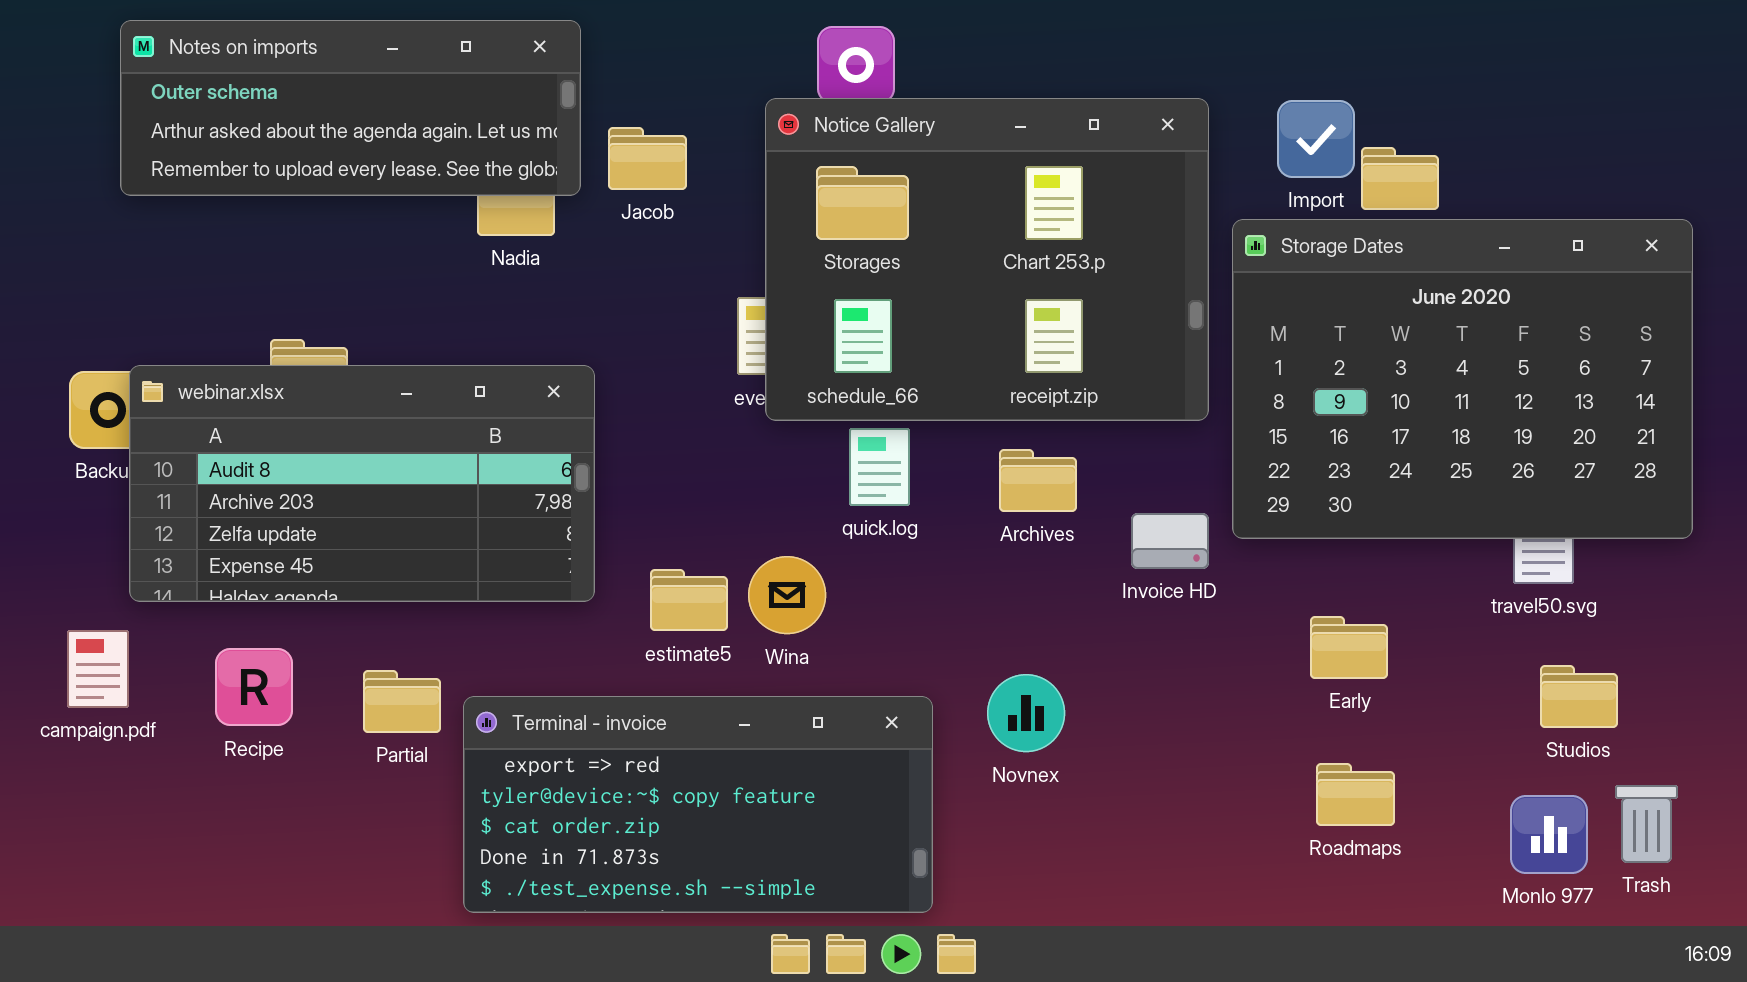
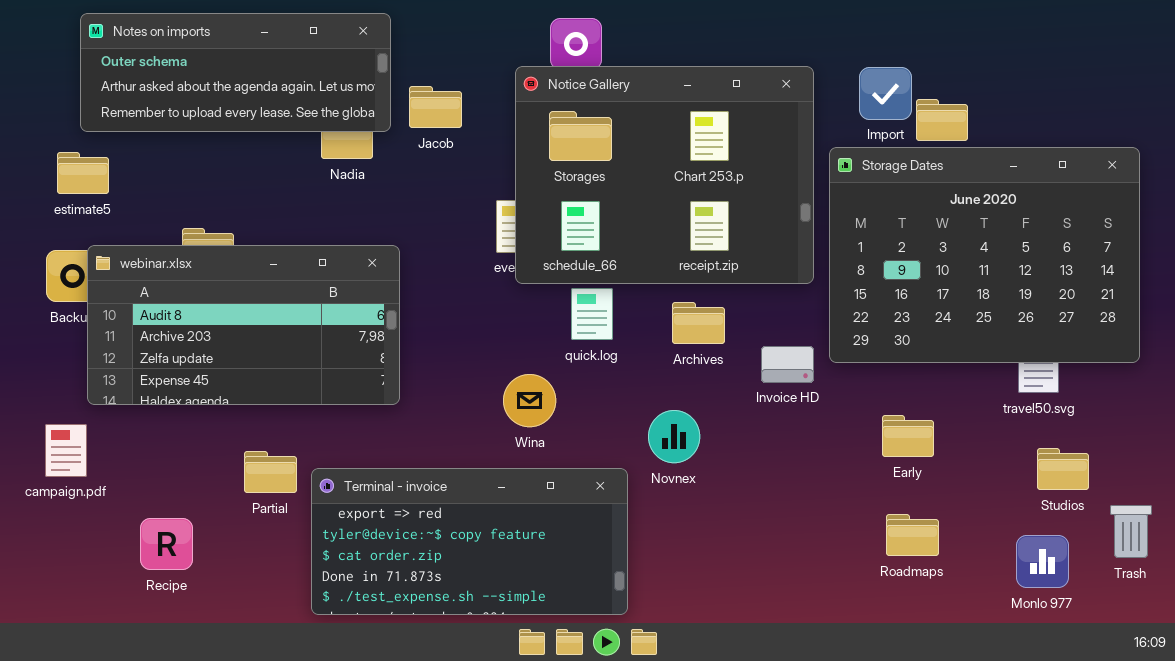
estimate5: [650,569,728,631] -> [57,152,109,194], moved
Recipe: [215,648,293,726] -> [140,518,193,570], moved
Novnex: [987,674,1065,752] -> [648,410,700,463], moved
Trash: [1615,785,1678,863] -> [1110,505,1152,558], moved

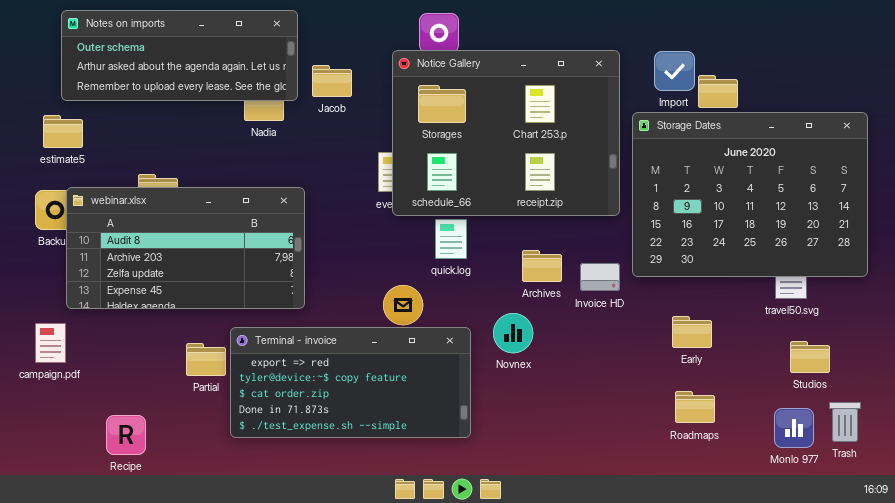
Archives: [672,302,725,344] -> [522,250,562,282], moved
Terminal - invoice: [311,468,628,615] -> [230,327,471,438], moved
Trash: [1110,505,1152,558] -> [829,402,861,442], moved
Recipe: [140,518,193,570] -> [106,415,146,455], moved

